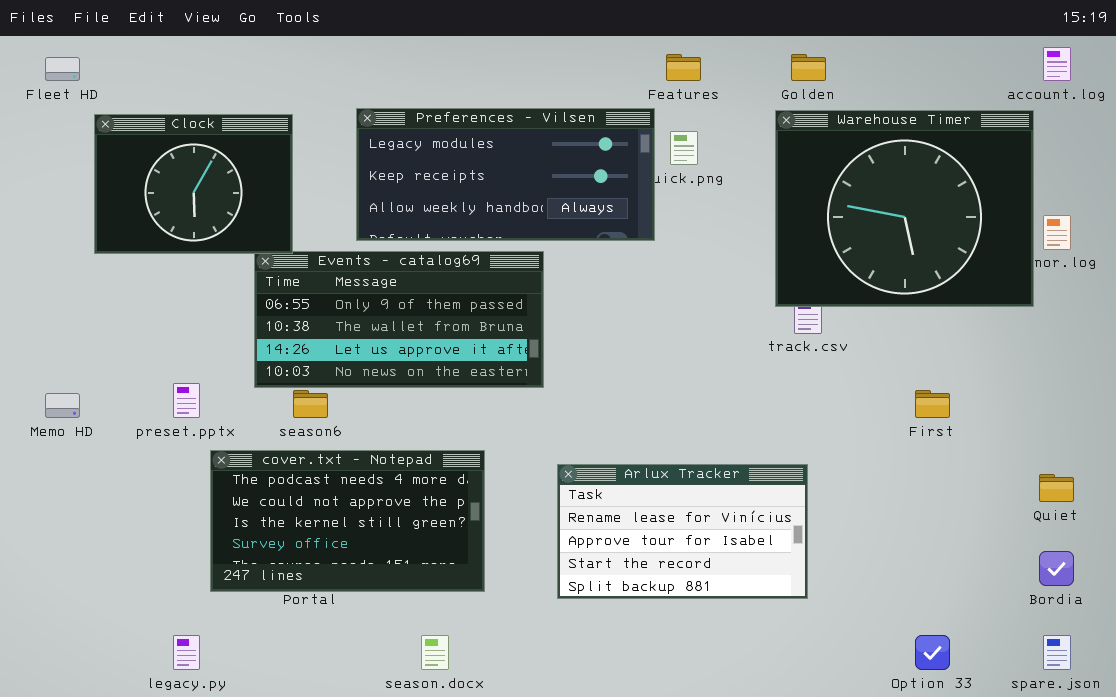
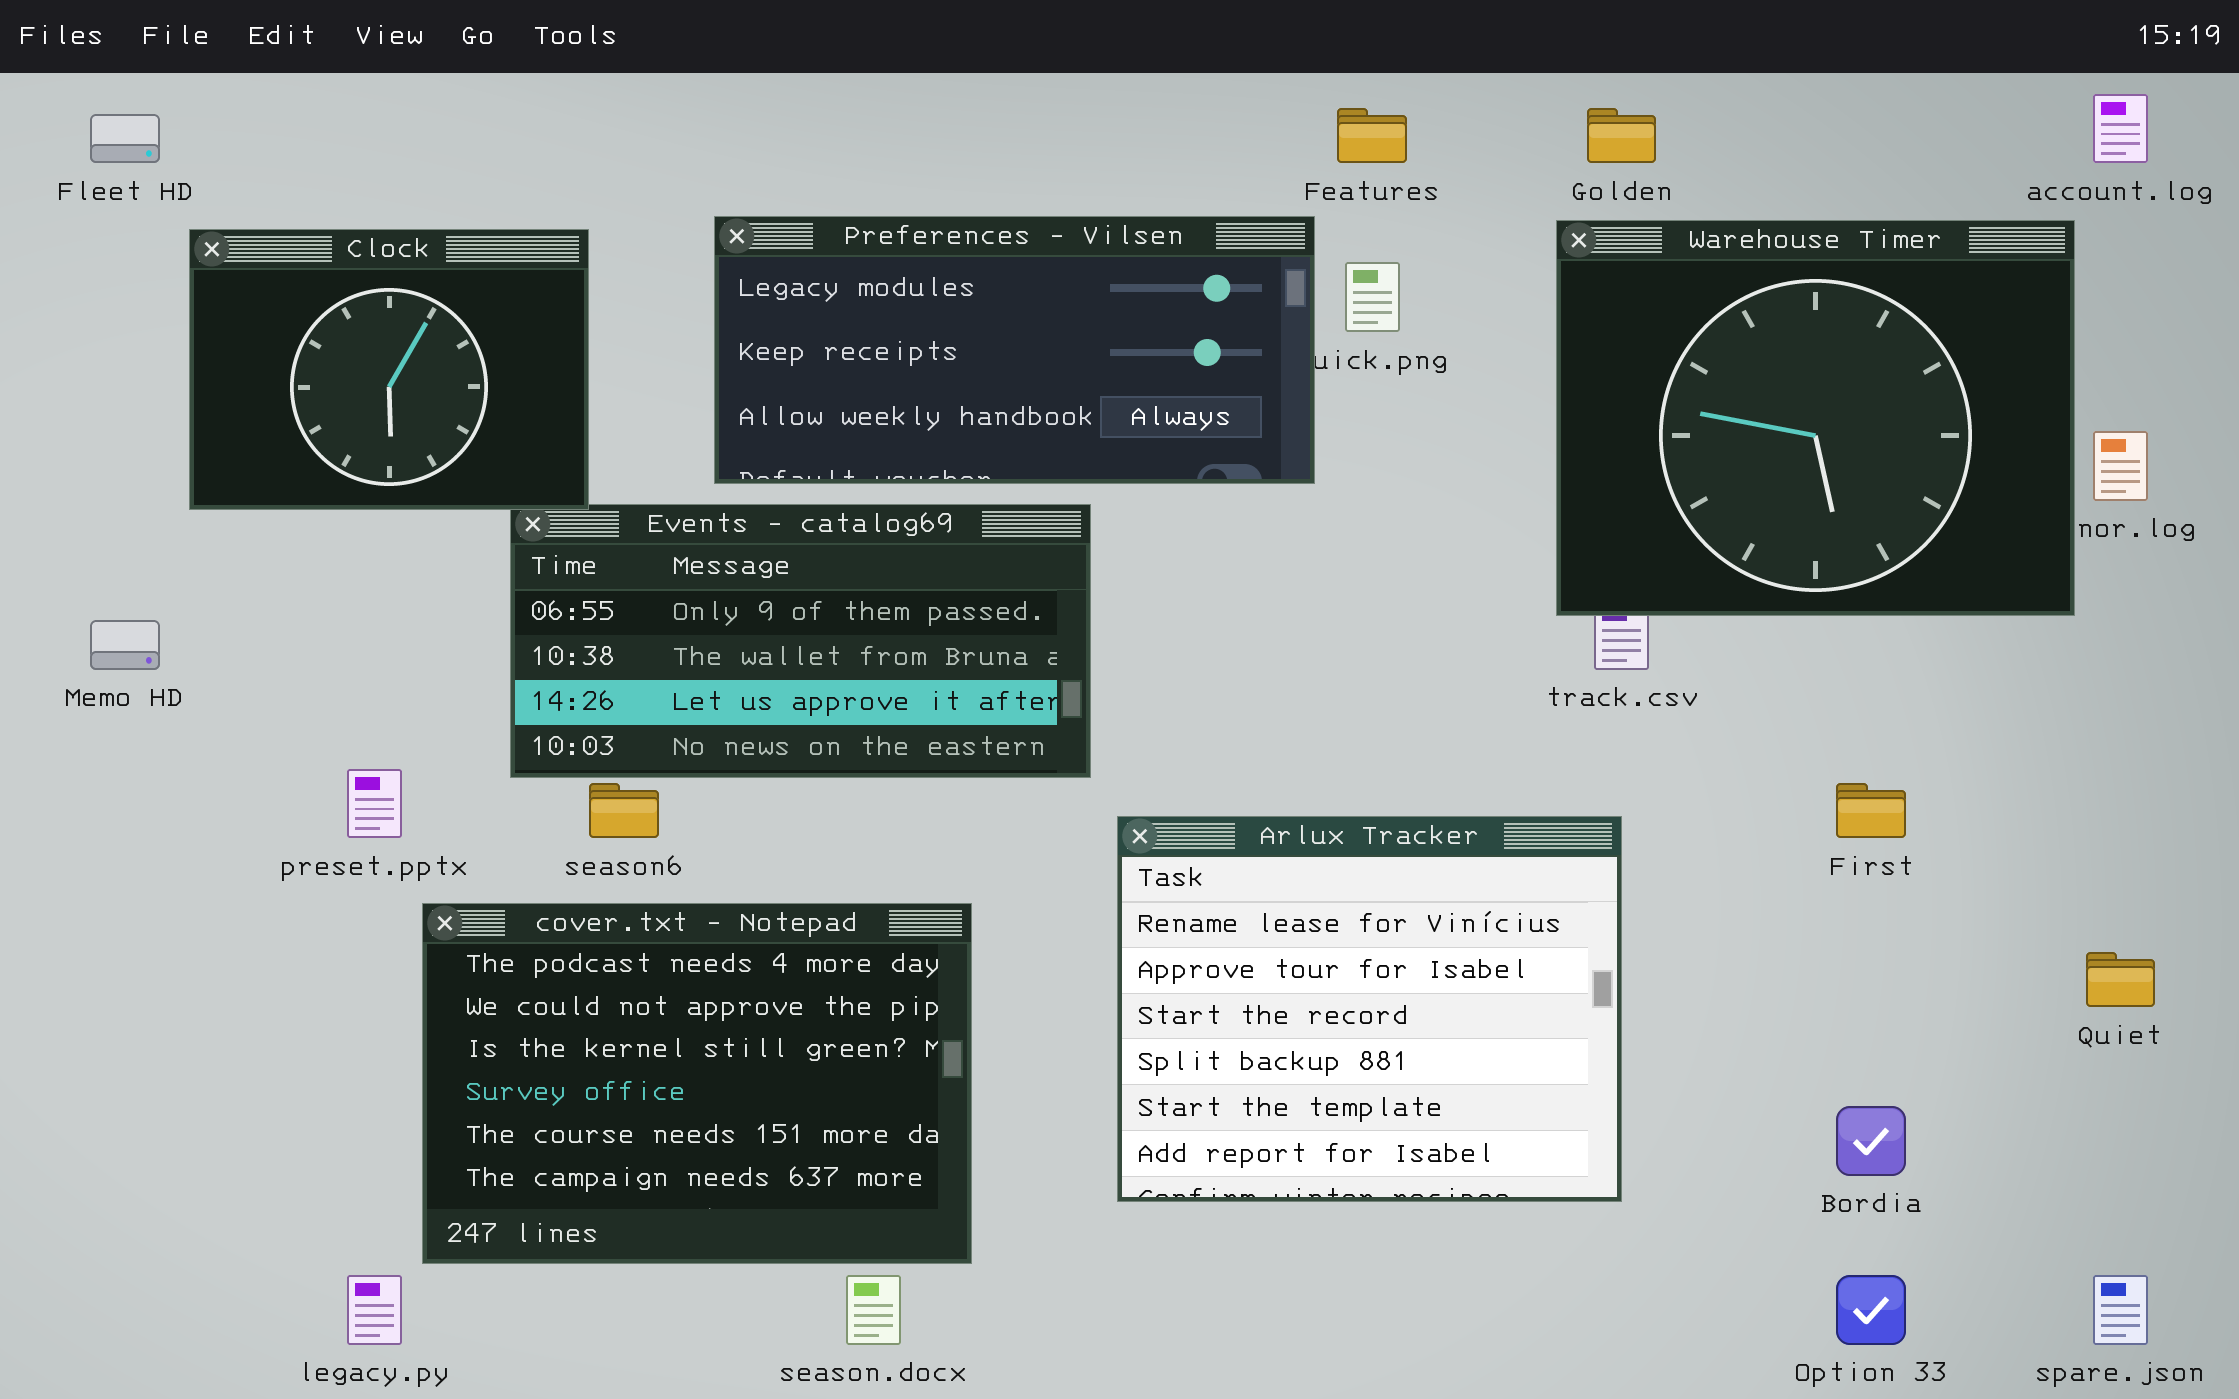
Memo HD: [45,393,80,418] -> [90,620,160,670], moved
cover.txt - Notepad: [210,450,485,592] -> [422,903,972,1264], resized
Arlux Tracker: [557,464,808,599] -> [1117,816,1622,1202], resized
Bordia: [1039,551,1074,586] -> [1836,1106,1906,1176], moved

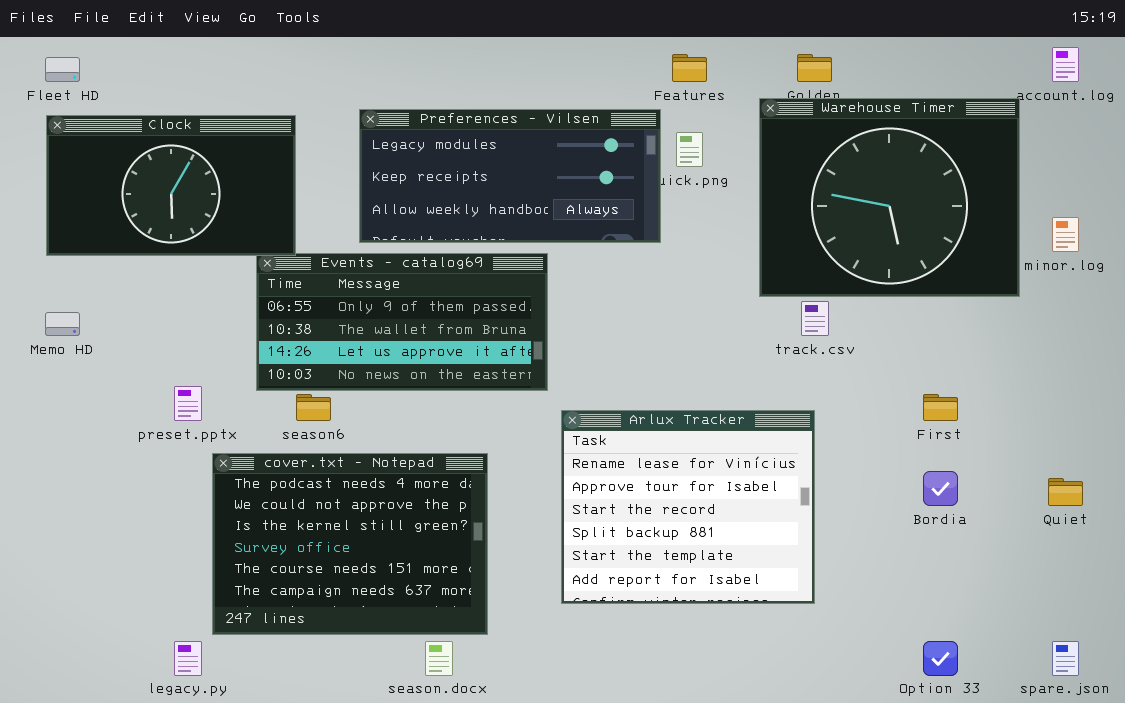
Warehouse Timer: [1556,220,2075,616] -> [759,98,1020,297], moved
Clock: [189,229,589,510] -> [46,115,296,256], resized
Bordia: [1836,1106,1906,1176] -> [923,471,958,506], moved

